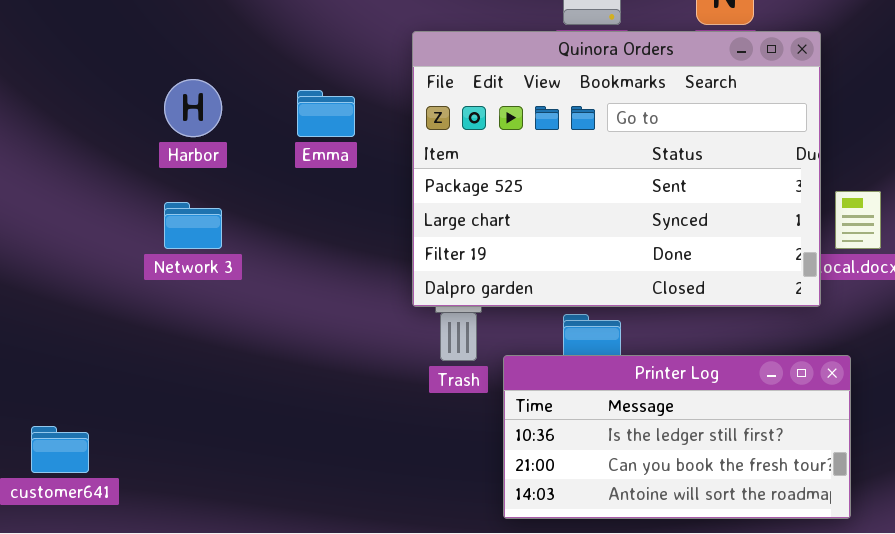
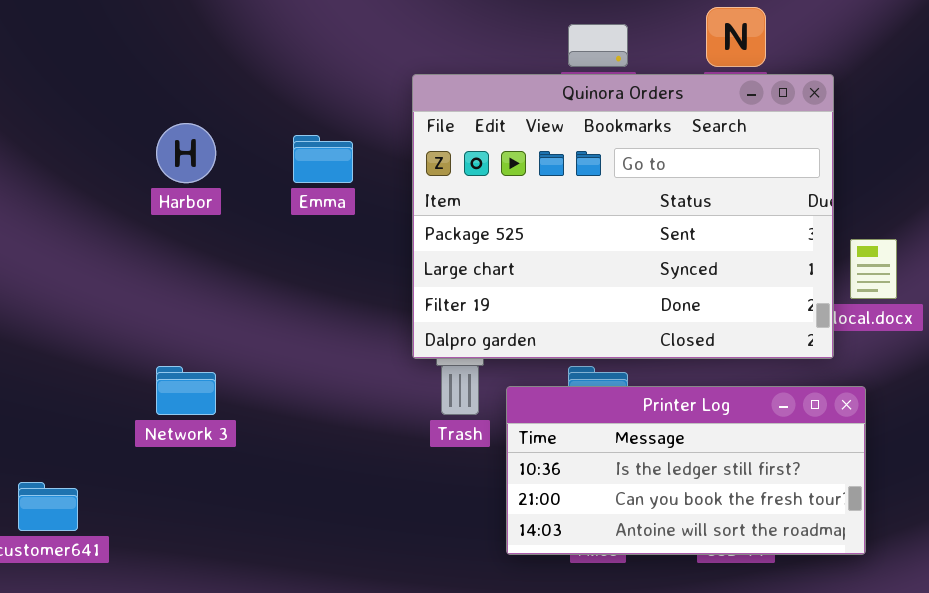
Network 3: [164,202,222,249] -> [156,366,216,415], moved
Printer Log: [503,355,851,519] -> [506,386,866,555], moved

